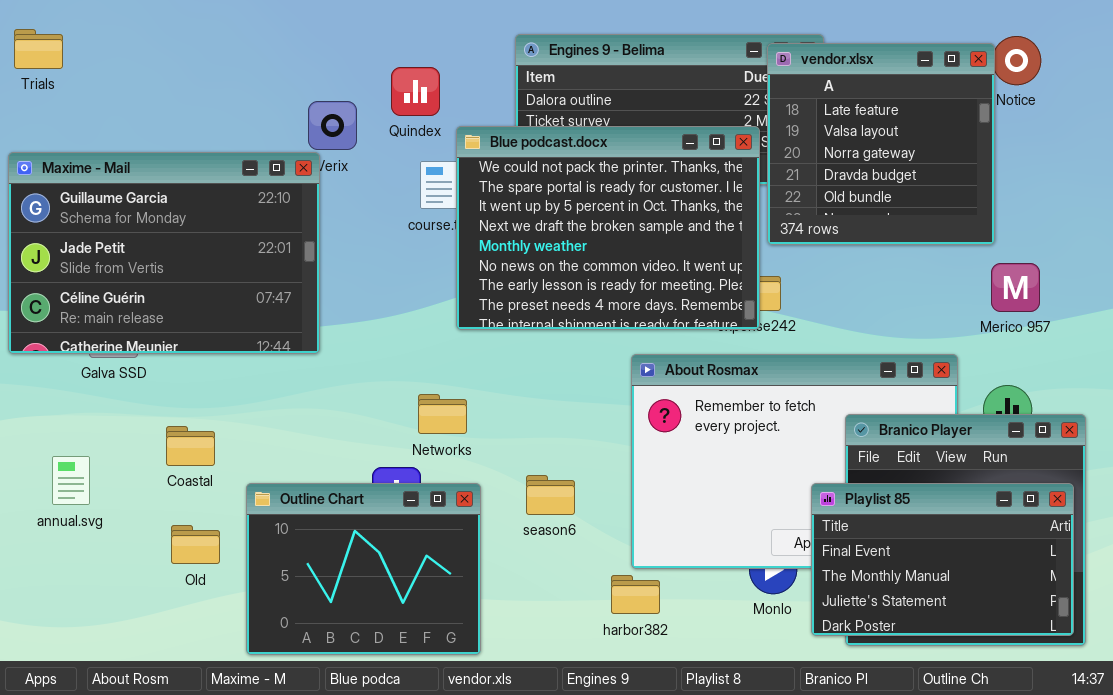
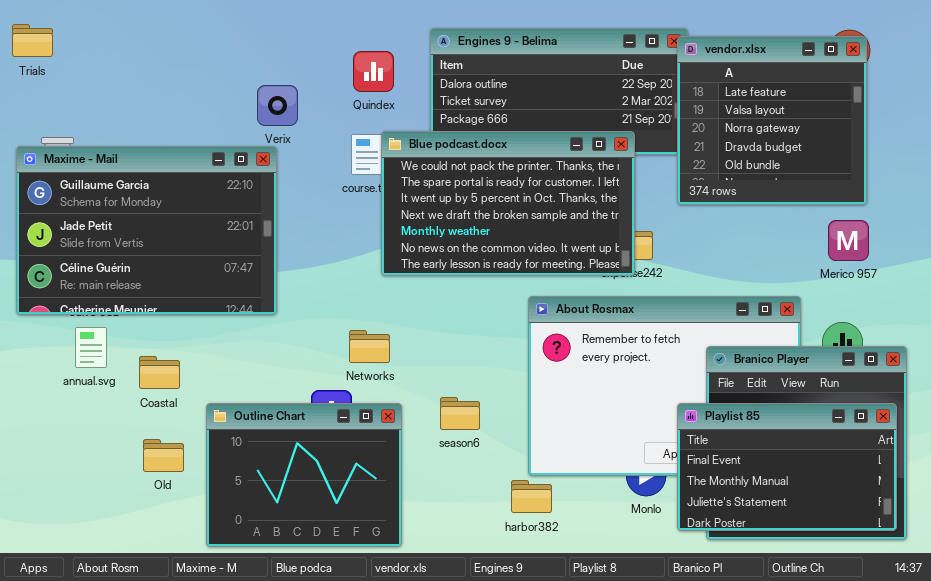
vendor.xlsx: [767,43,995,245] -> [677,36,867,205], moved
Quindex: [391,67,440,116] -> [353,51,394,92], moved
Blue podcast.docx: [456,126,760,330] -> [381,131,635,276], resized
Maxime - Mail: [8,152,320,354] -> [16,146,277,315], moved
annual.svg: [52,456,90,505] -> [75,327,107,368], moved

